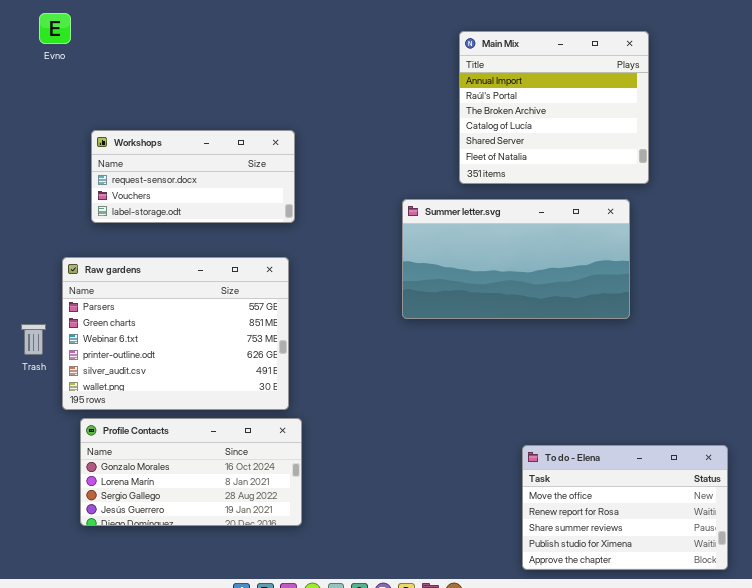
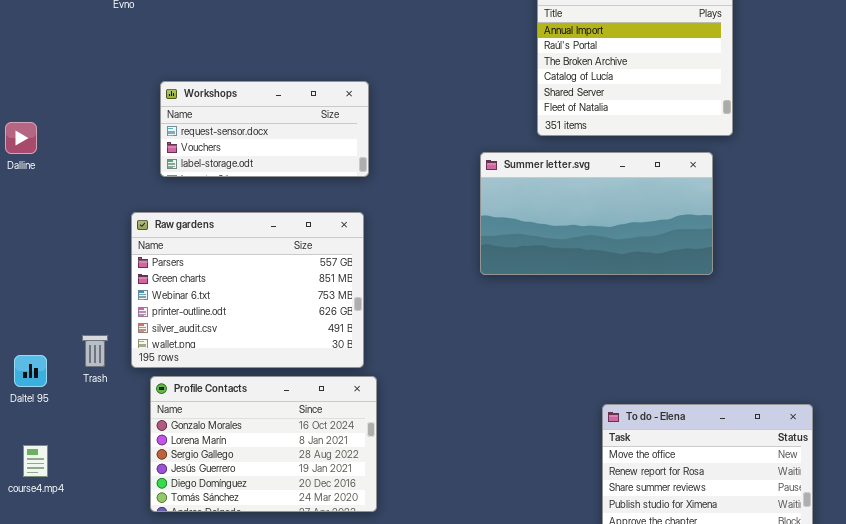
Trash: [21,324,46,355] -> [82,335,108,367], moved
Profile Contacts: [80,418,302,526] -> [150,376,377,512], resized

